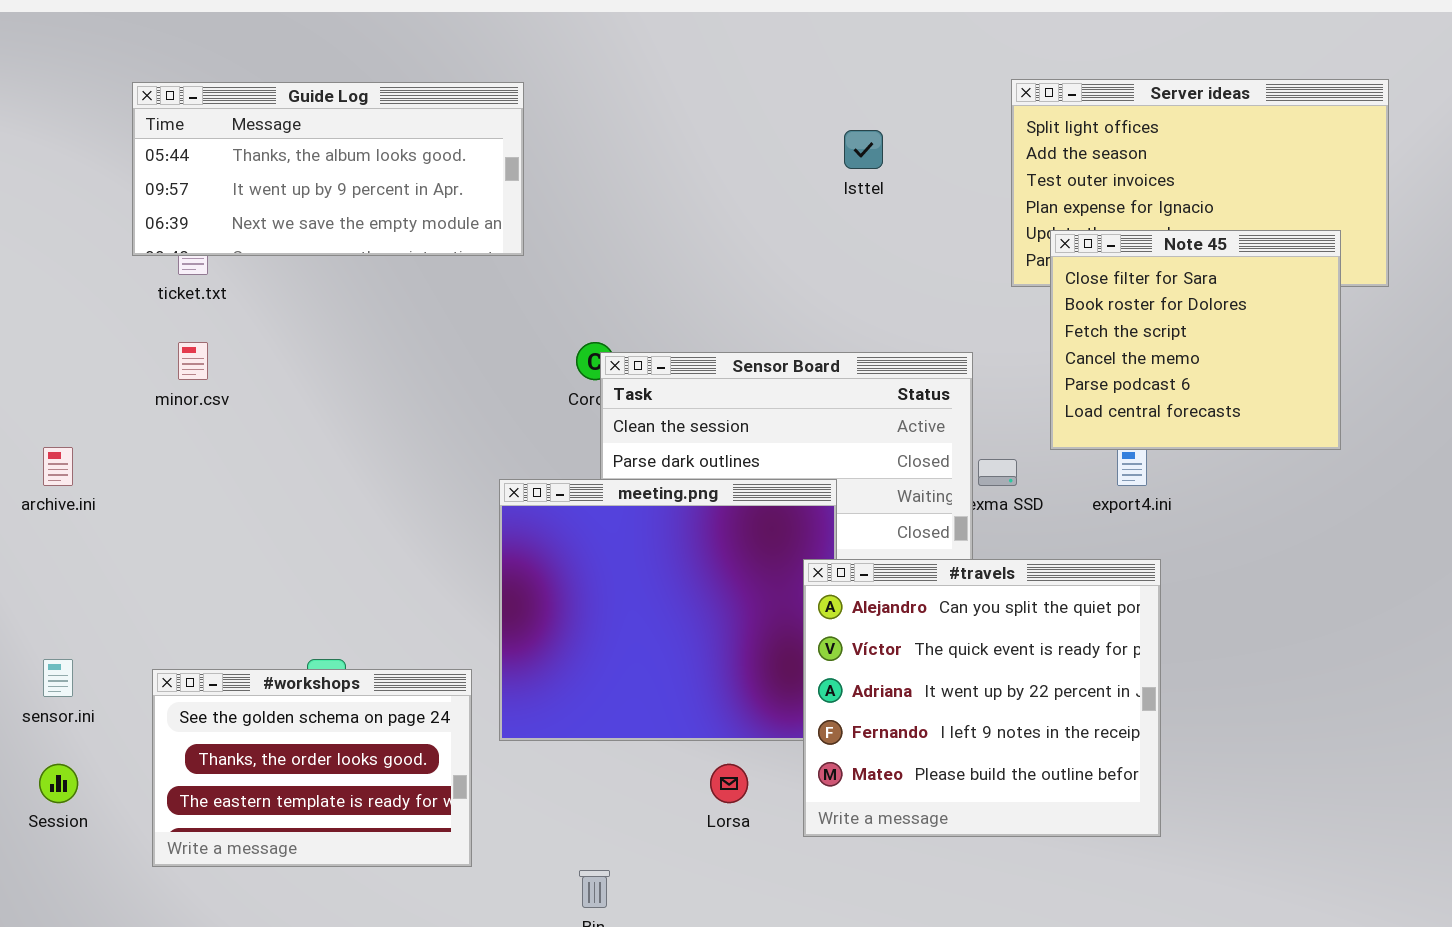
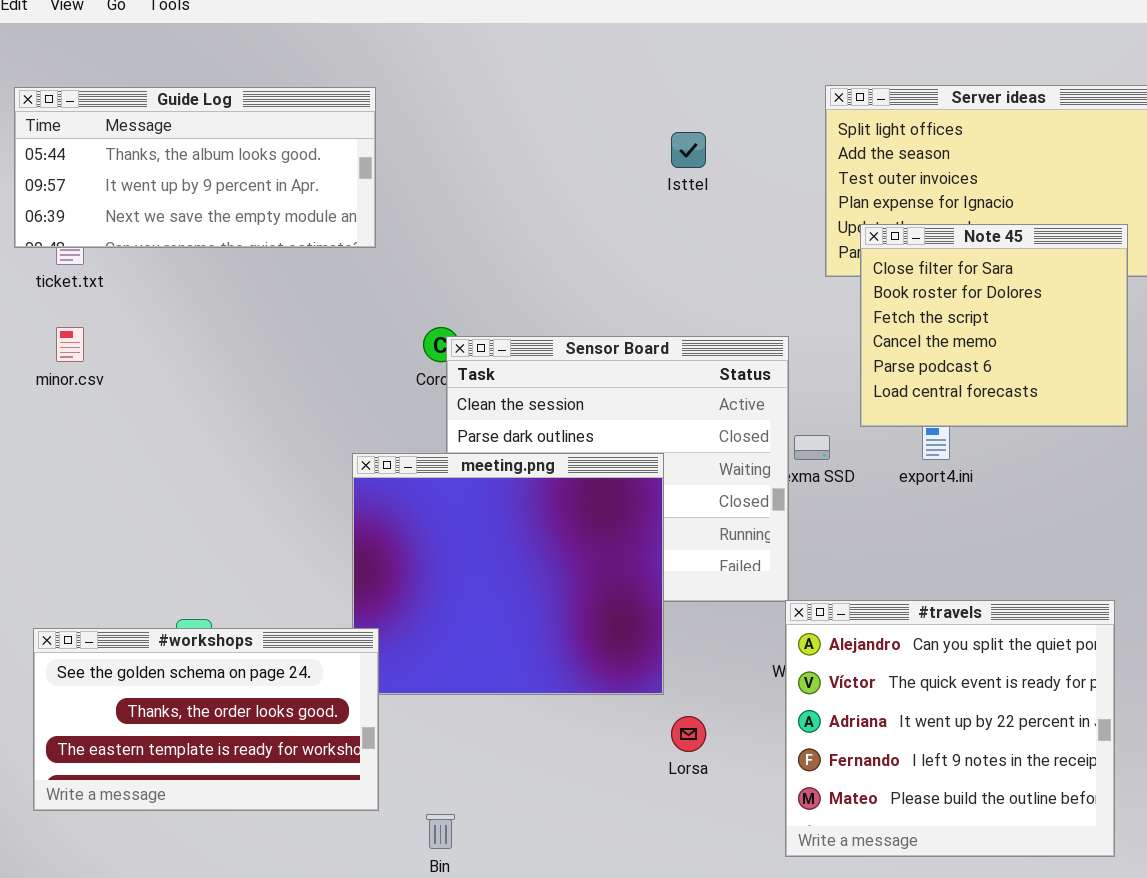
#travels: [803,559,1161,837] -> [785,600,1115,857], moved
#workshops: [152,669,472,867] -> [33,628,379,811], resized
Lorsa: [710,764,748,803] -> [671,716,706,752], moved

